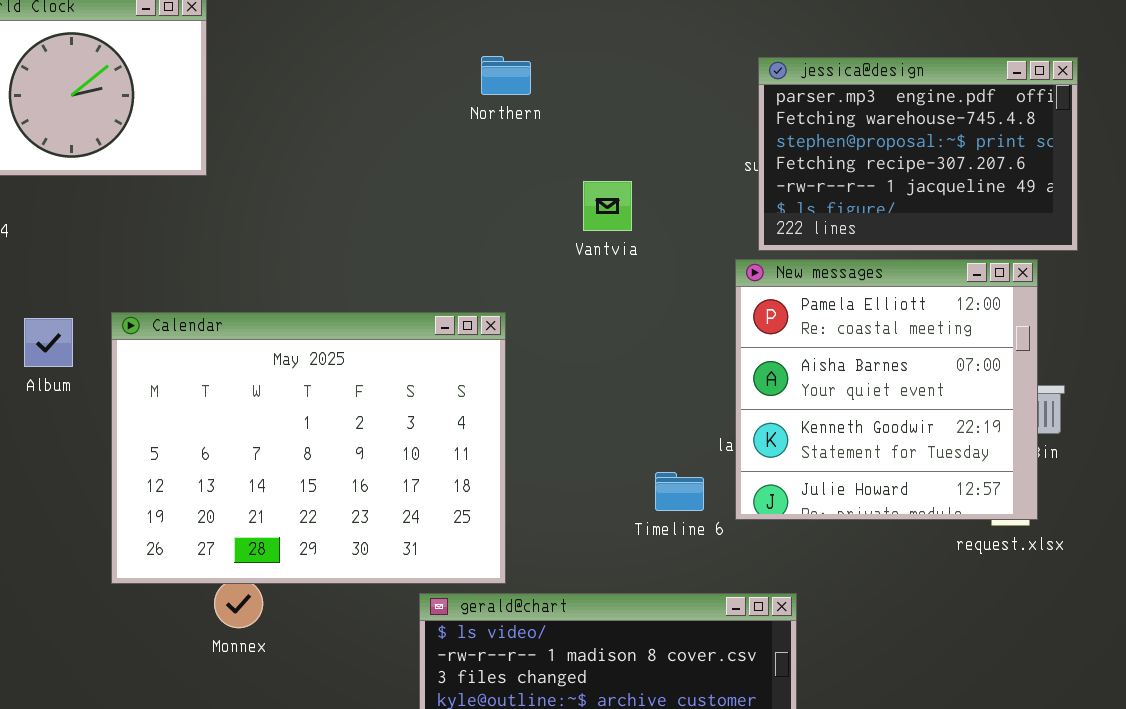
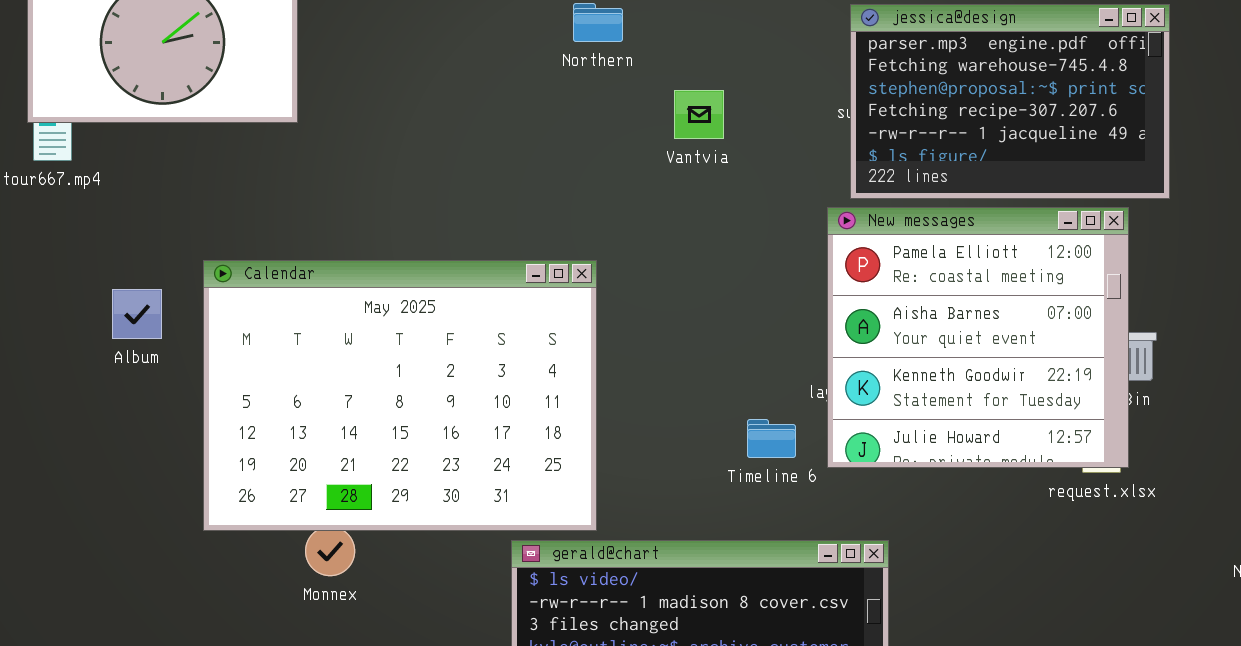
Vantvia: [583,181,632,231] -> [674,90,724,139], moved
Album: [24,318,73,367] -> [112,289,162,339], moved

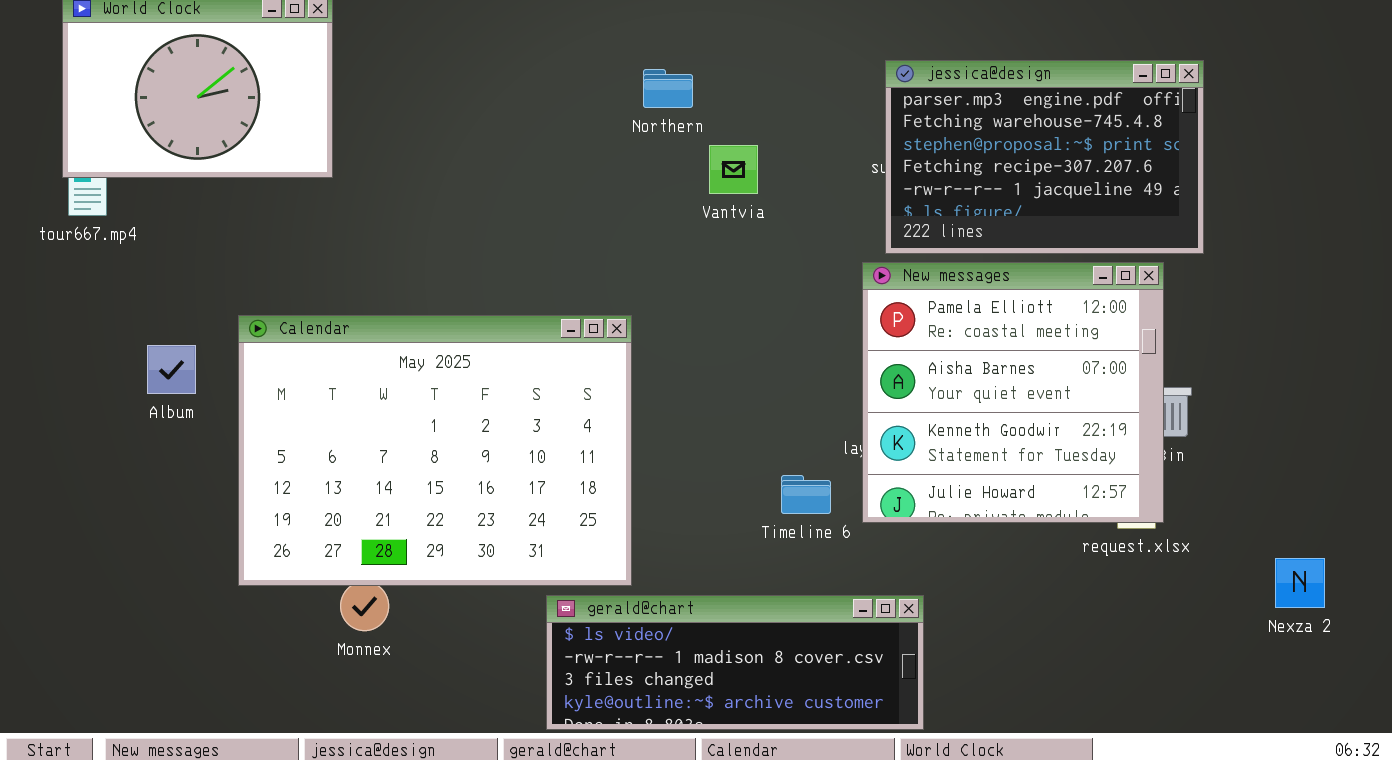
Northern: [573,3,623,42] -> [643,69,693,108], moved

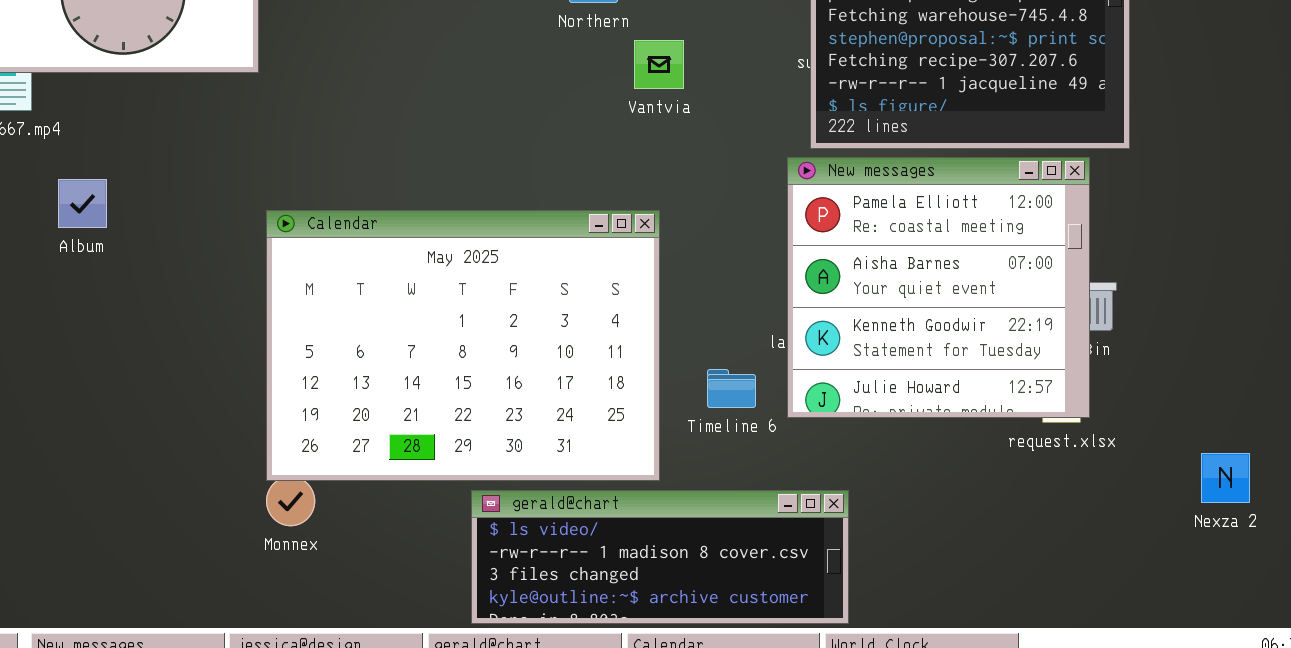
Calendar: [238,315,632,586] -> [266,210,660,481], moved
Album: [147,345,196,394] -> [58,179,107,228], moved

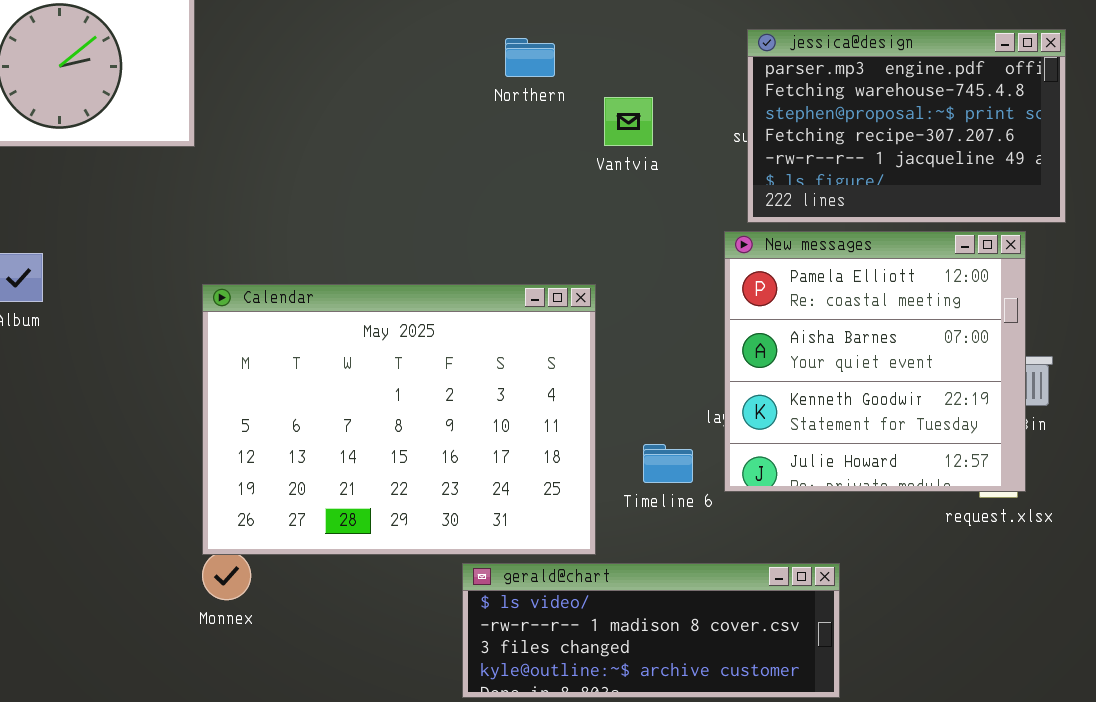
Vantvia: [634,40,684,89] -> [604,97,653,146], moved
gerald@chart: [471,490,849,624] -> [462,563,840,698], moved

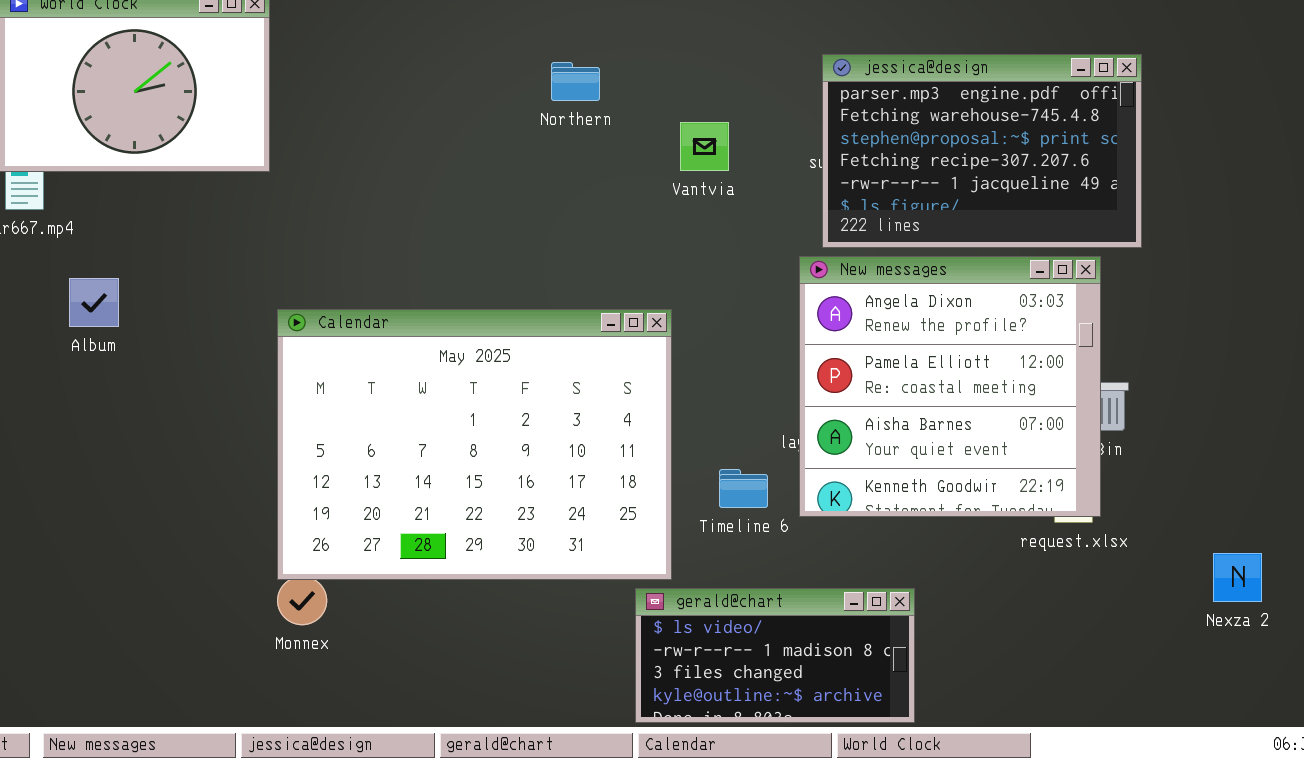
Northern: [505,38,555,77] -> [551,62,600,101], moved
New messages: [724,231,1026,492] -> [799,256,1101,517], scrolled up 1 row
gerald@chart: [462,563,840,698] -> [635,588,915,723], resized

